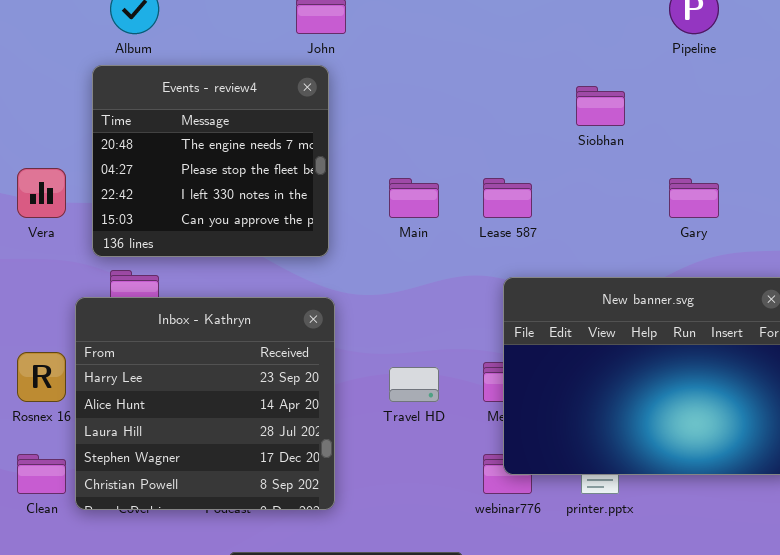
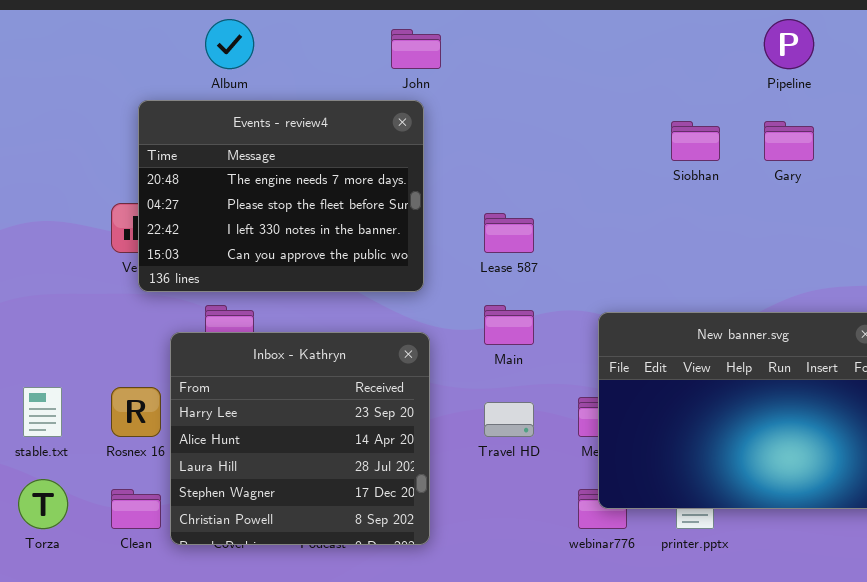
Events - review4: [92,65,329,257] -> [138,100,424,292], resized
Main: [389,178,439,218] -> [484,305,534,345], moved
Lease 587: [483,178,532,218] -> [484,213,534,253], moved
Gary: [669,178,719,218] -> [764,121,814,161], moved

